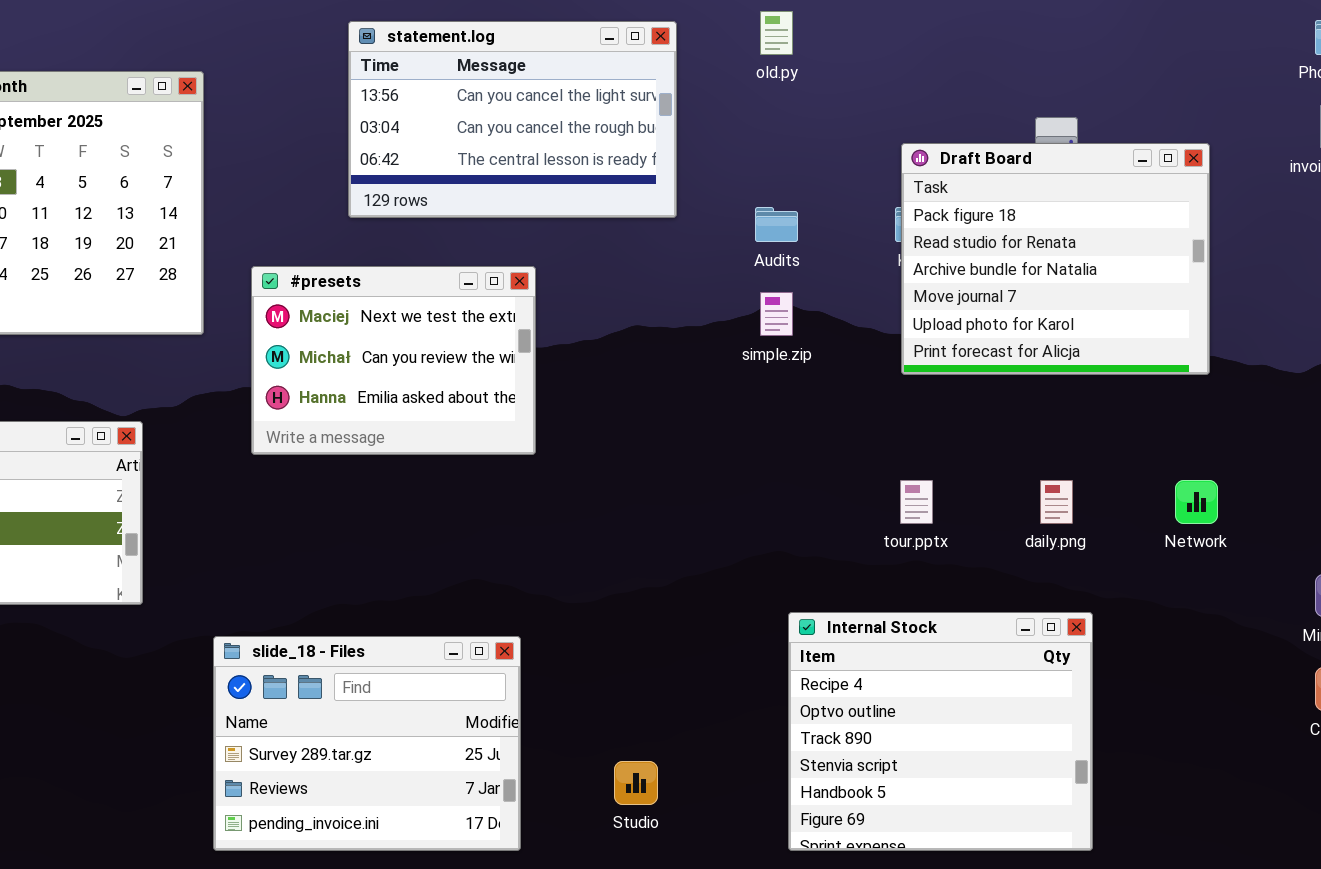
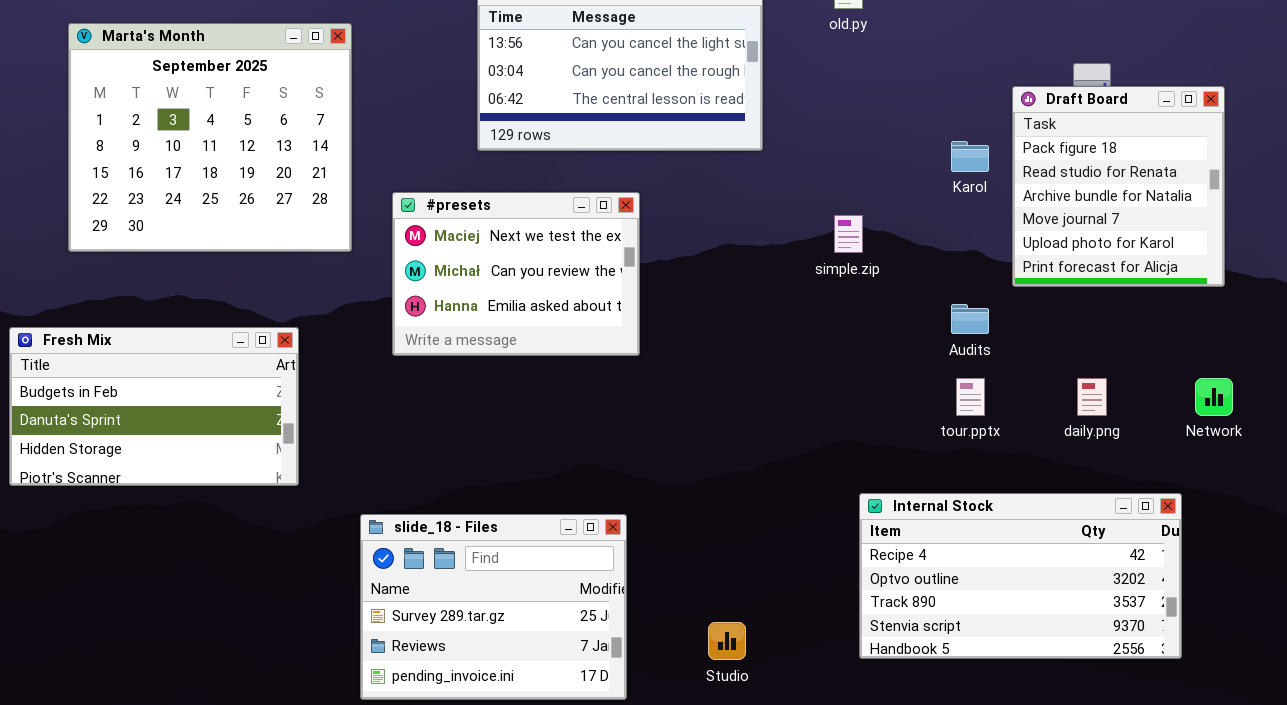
Draft Board: [901,143,1210,375] -> [1012,86,1225,287], resized
Audits: [755,207,798,242] -> [951,304,989,334], moved
Internal Stock: [788,612,1093,851] -> [859,493,1182,659], resized

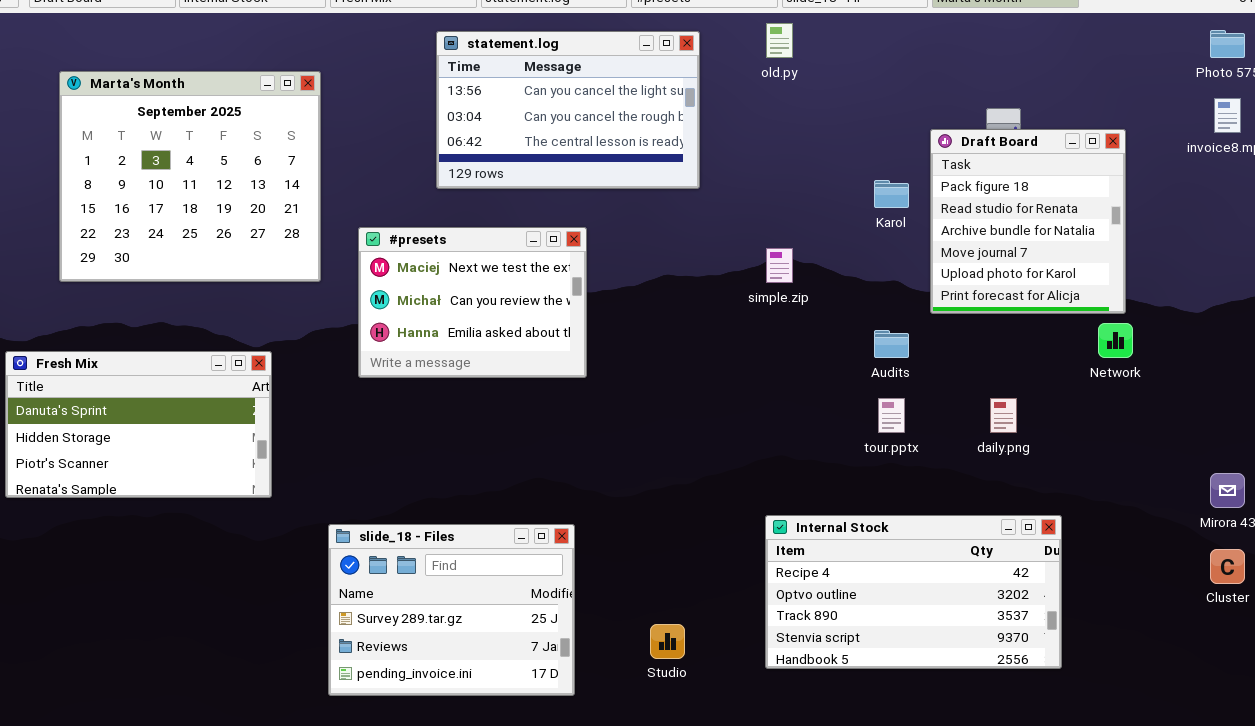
Fresh Mix: [9,327,299,486] -> [5,351,272,498], scrolled down 1 row
Network: [1195,378,1233,416] -> [1098,323,1133,358], moved
Internal Stock: [859,493,1182,659] -> [765,515,1062,669], moved

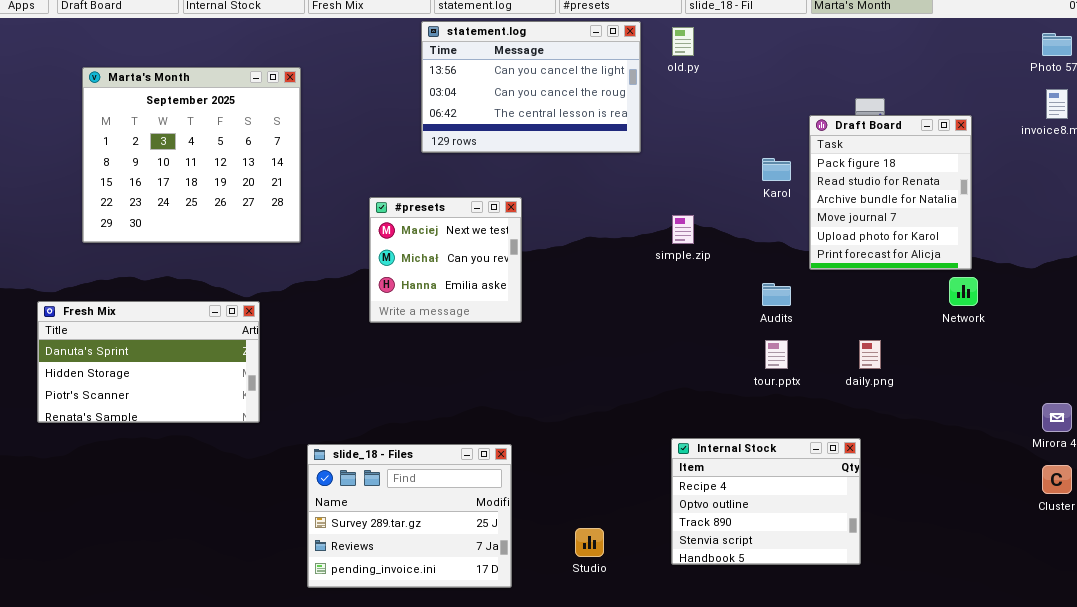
statement.log: [436,31,700,189] -> [421,21,641,153], moved
#presets: [358,227,587,378] -> [369,197,522,323], resized
Internal Stock: [765,515,1062,669] -> [671,438,861,565], resized

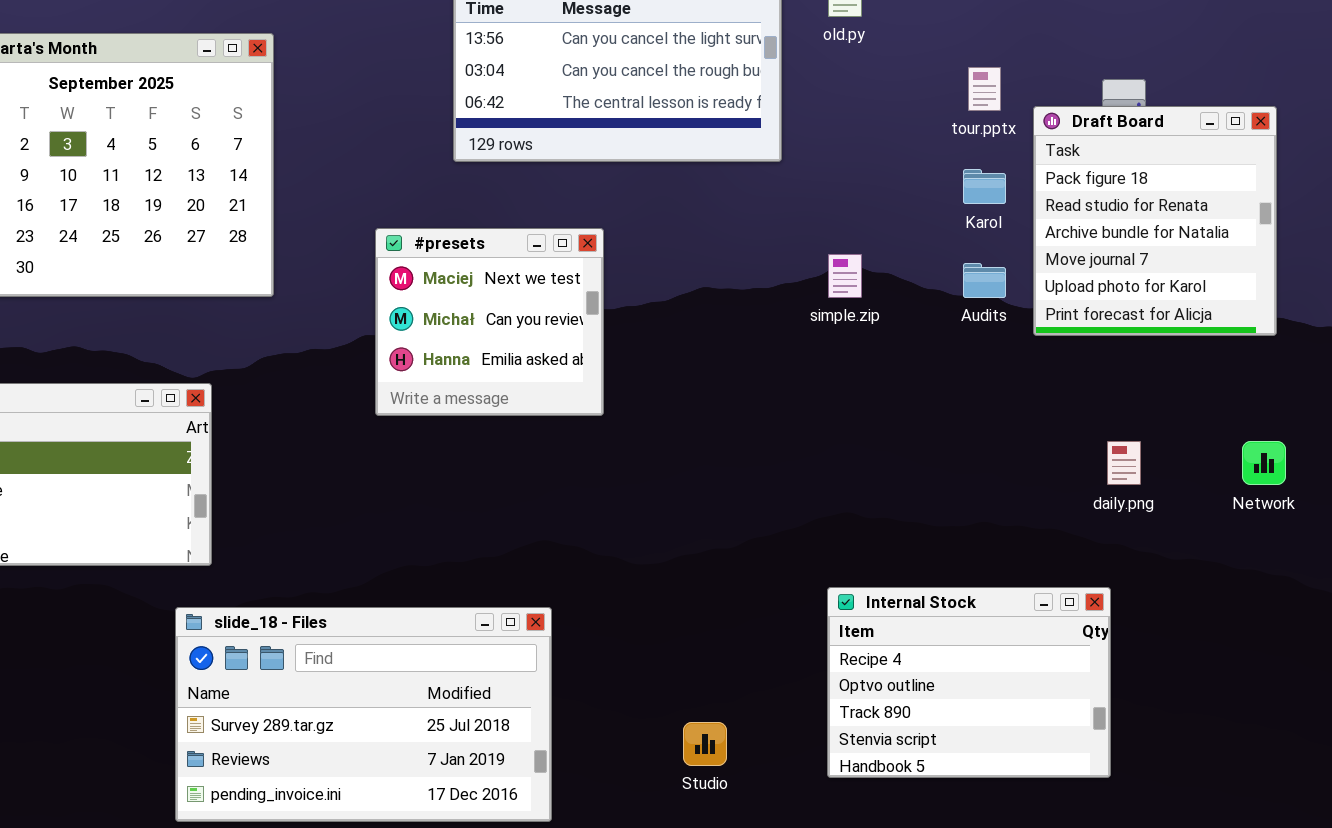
Network: [949,277,978,306] -> [1242,441,1286,485], moved
Audits: [762,283,791,306] -> [963,263,1006,298], moved
tour.pptx: [765,340,788,369] -> [968,67,1001,111], moved
slide_18 - Files: [307,444,512,588] -> [175,607,552,822], moved, resized

